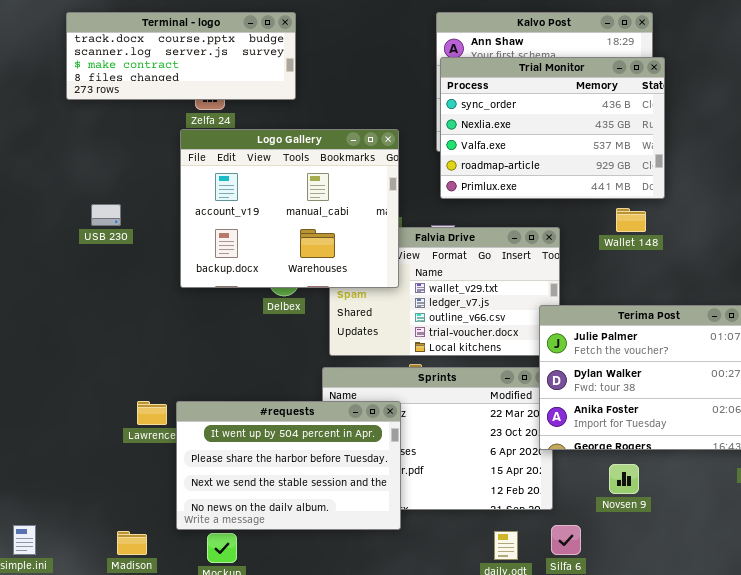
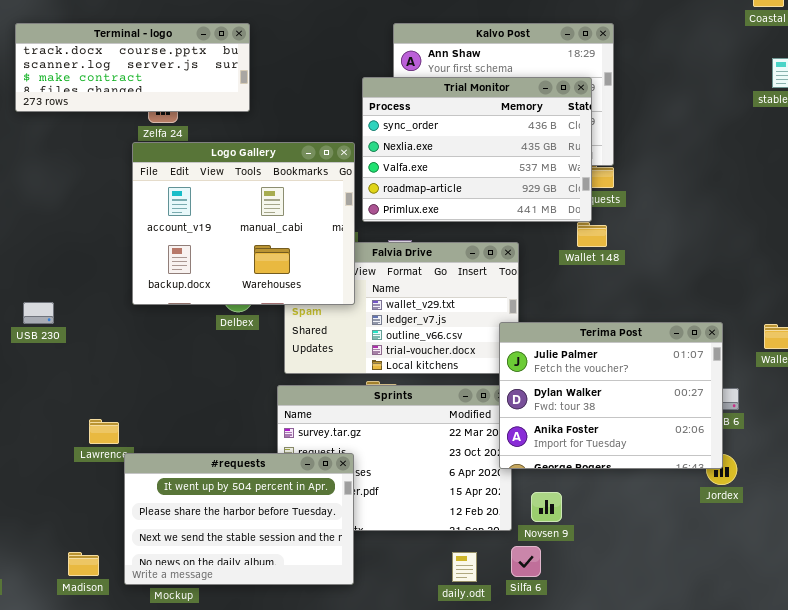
Trial Monitor: [440,57,665,199] -> [362,77,592,222], moved
USB 230: [91,204,121,226] -> [23,302,54,324], moved
#requests: [176,401,401,530] -> [124,453,354,585], moved
Novsen 9: [609,464,639,494] -> [531,492,562,522], moved

